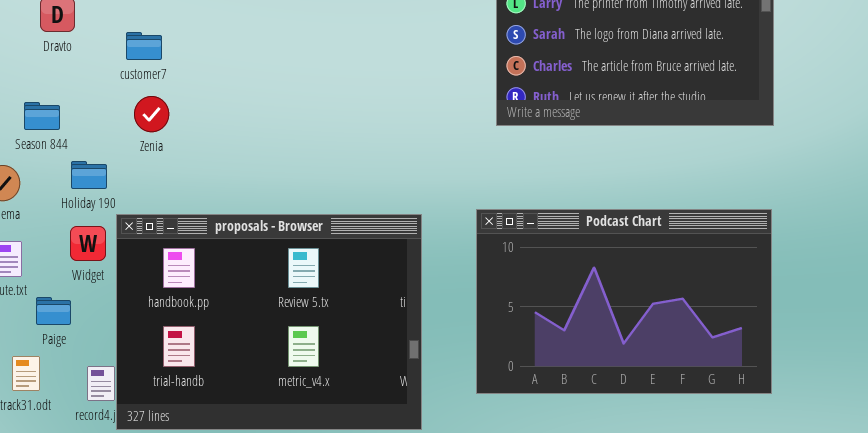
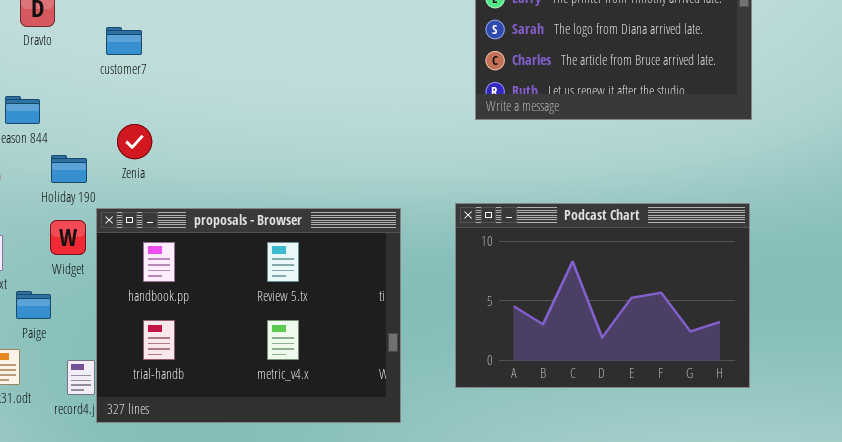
Zenia: [134,96,169,132] -> [117,124,152,159], moved

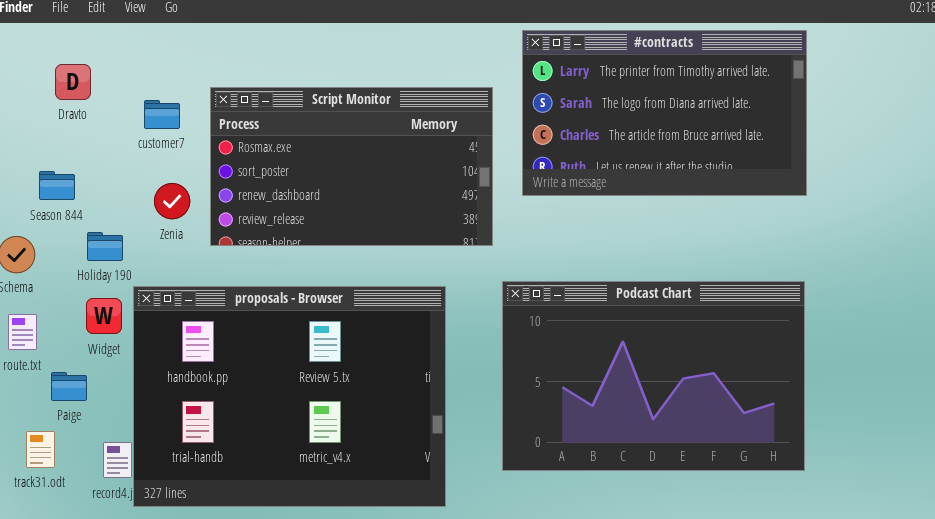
Script Monitor: none -> [210,87,493,246], opened
Zenia: [117,124,152,159] -> [154,183,190,219], moved

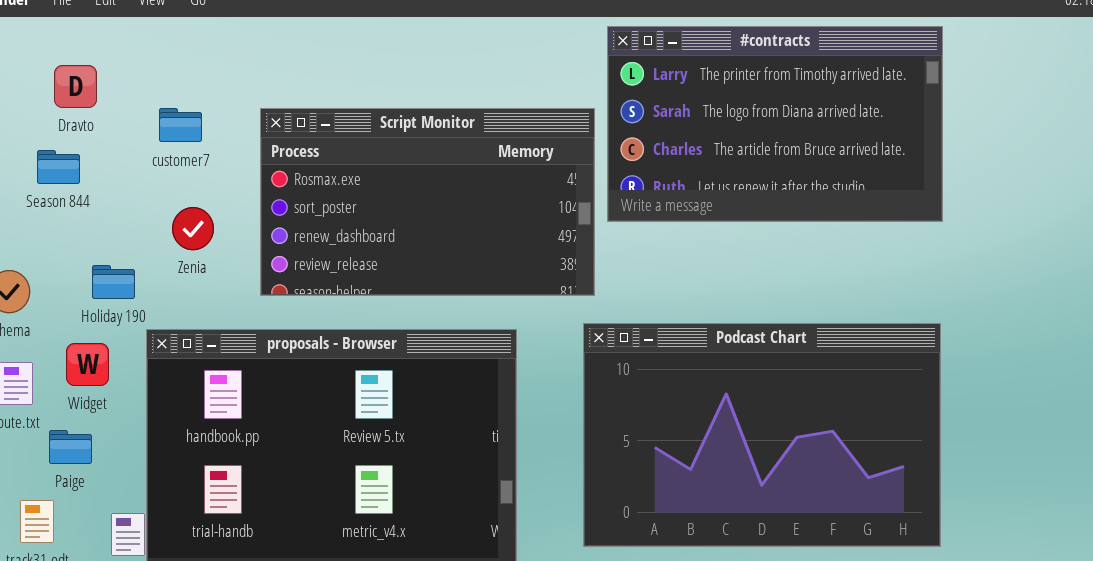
Script Monitor: [210,87,493,246] -> [260,108,595,296], moved
Season 844: [39,171,75,200] -> [37,150,80,184], moved
Widget: [86,298,122,334] -> [66,343,109,386], moved

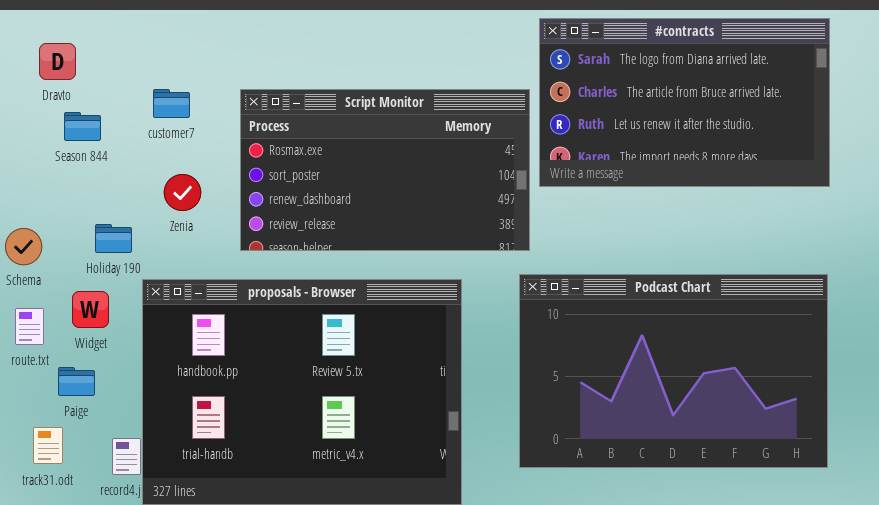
#contracts: [607,26,943,222] -> [539,18,830,187], scrolled down 1 row
Dravto: [54,65,97,108] -> [39,43,76,80], moved
Season 844: [37,150,80,184] -> [64,112,101,141], moved

